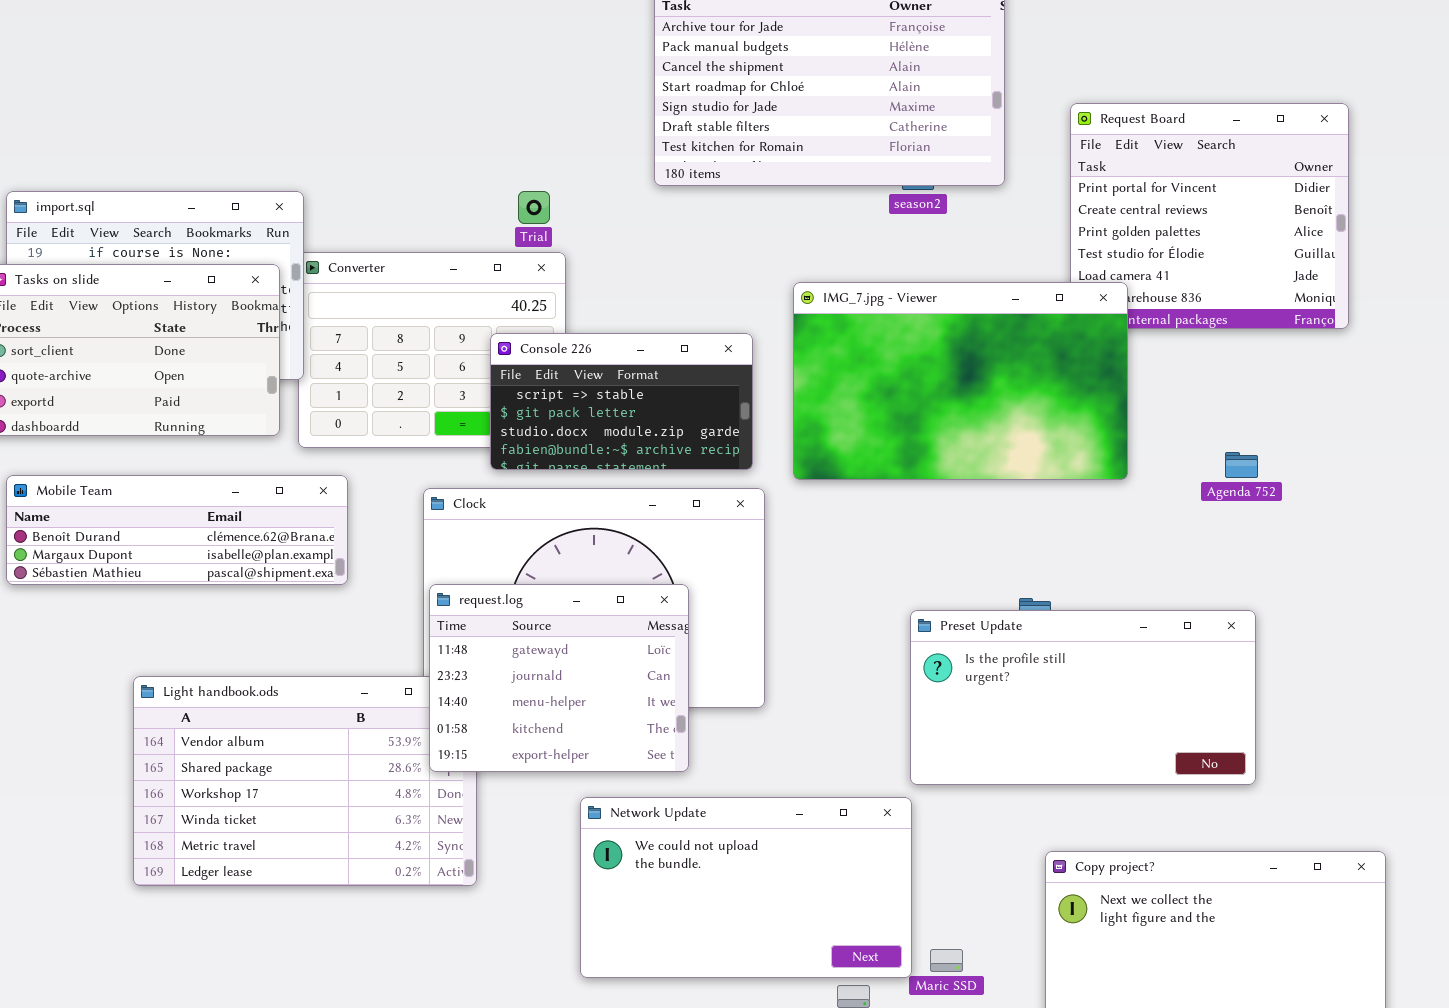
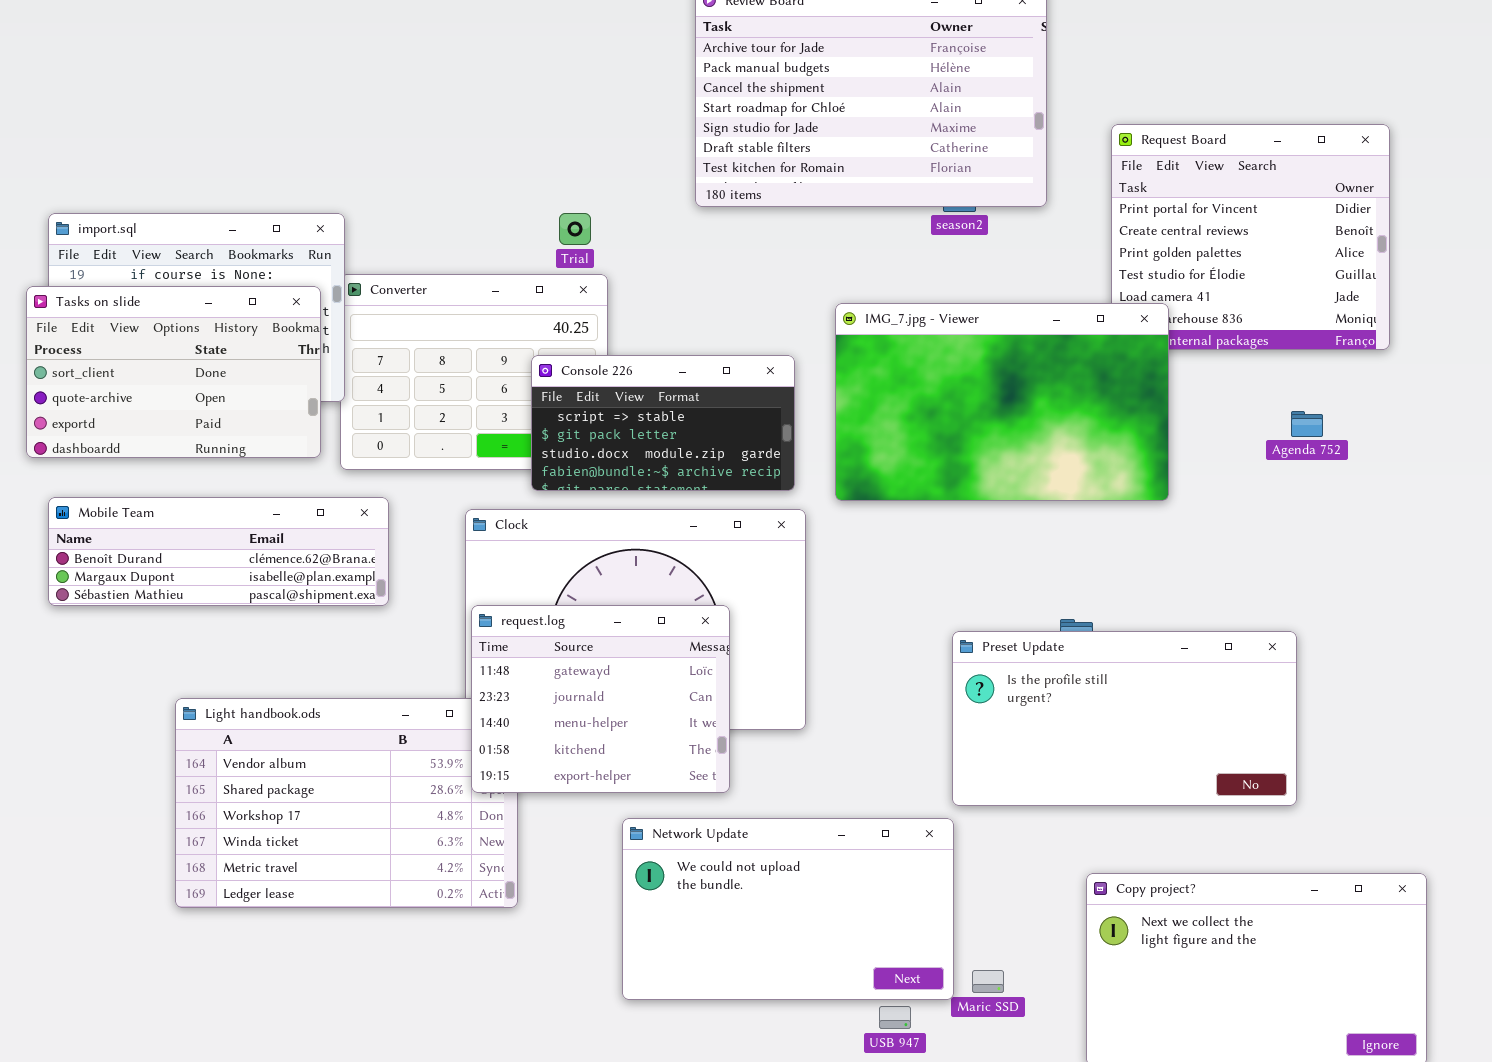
Agenda 752: [1225,452,1258,478] -> [1291,411,1323,437], moved

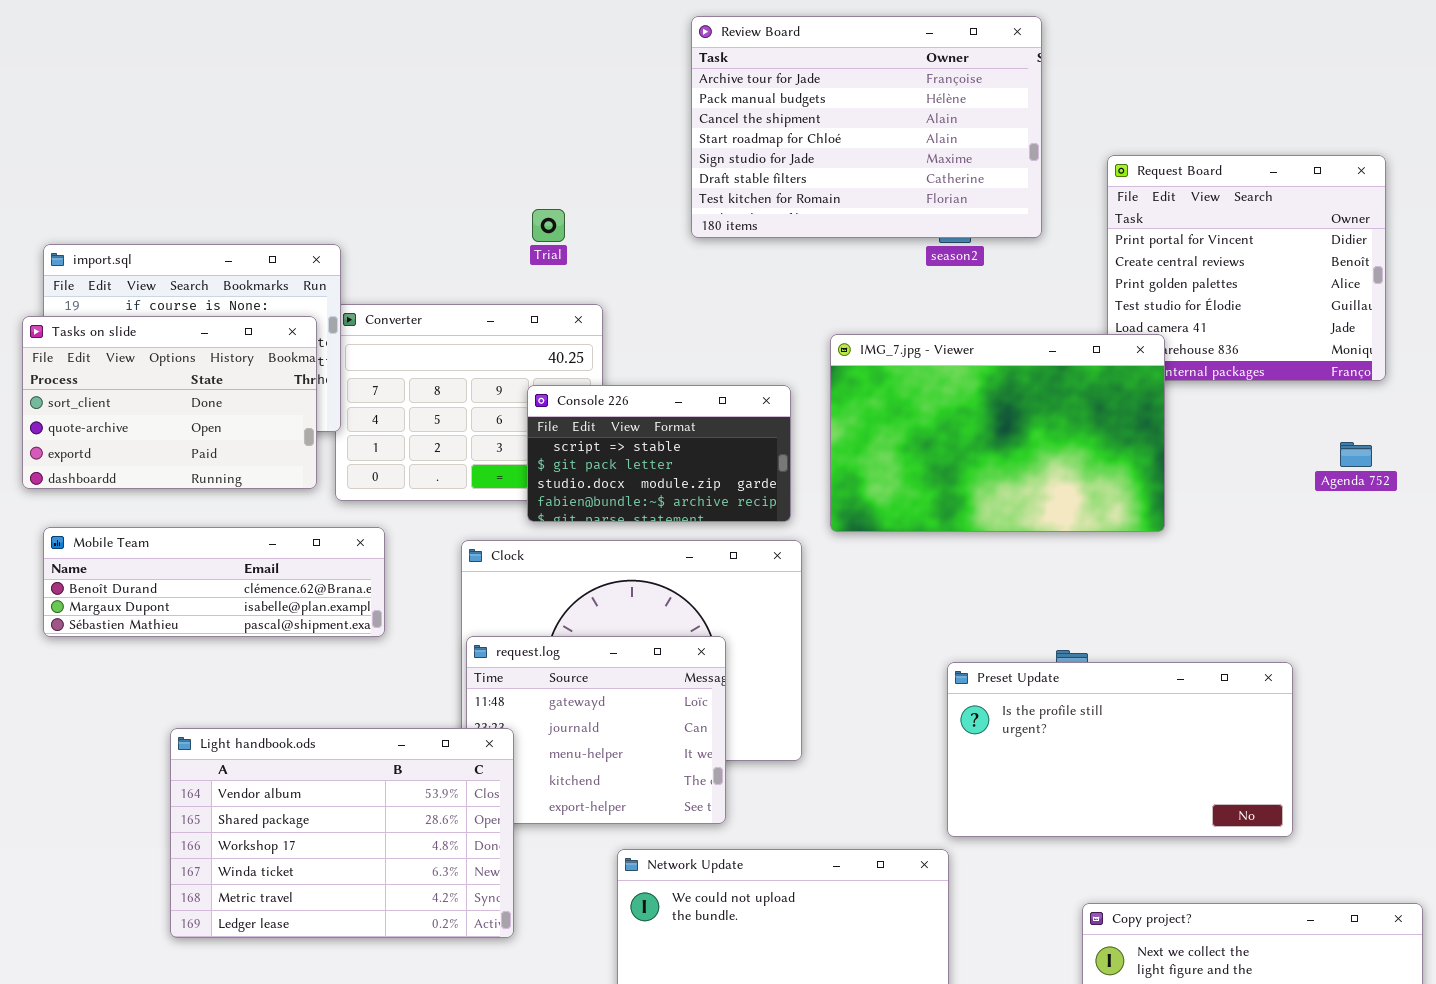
Trial: [559,213,591,245] -> [532,209,565,242], moved
Agenda 752: [1291,411,1323,437] -> [1340,442,1372,467], moved
Light handbook.ods: [175,698,518,908] -> [170,728,514,938], raised

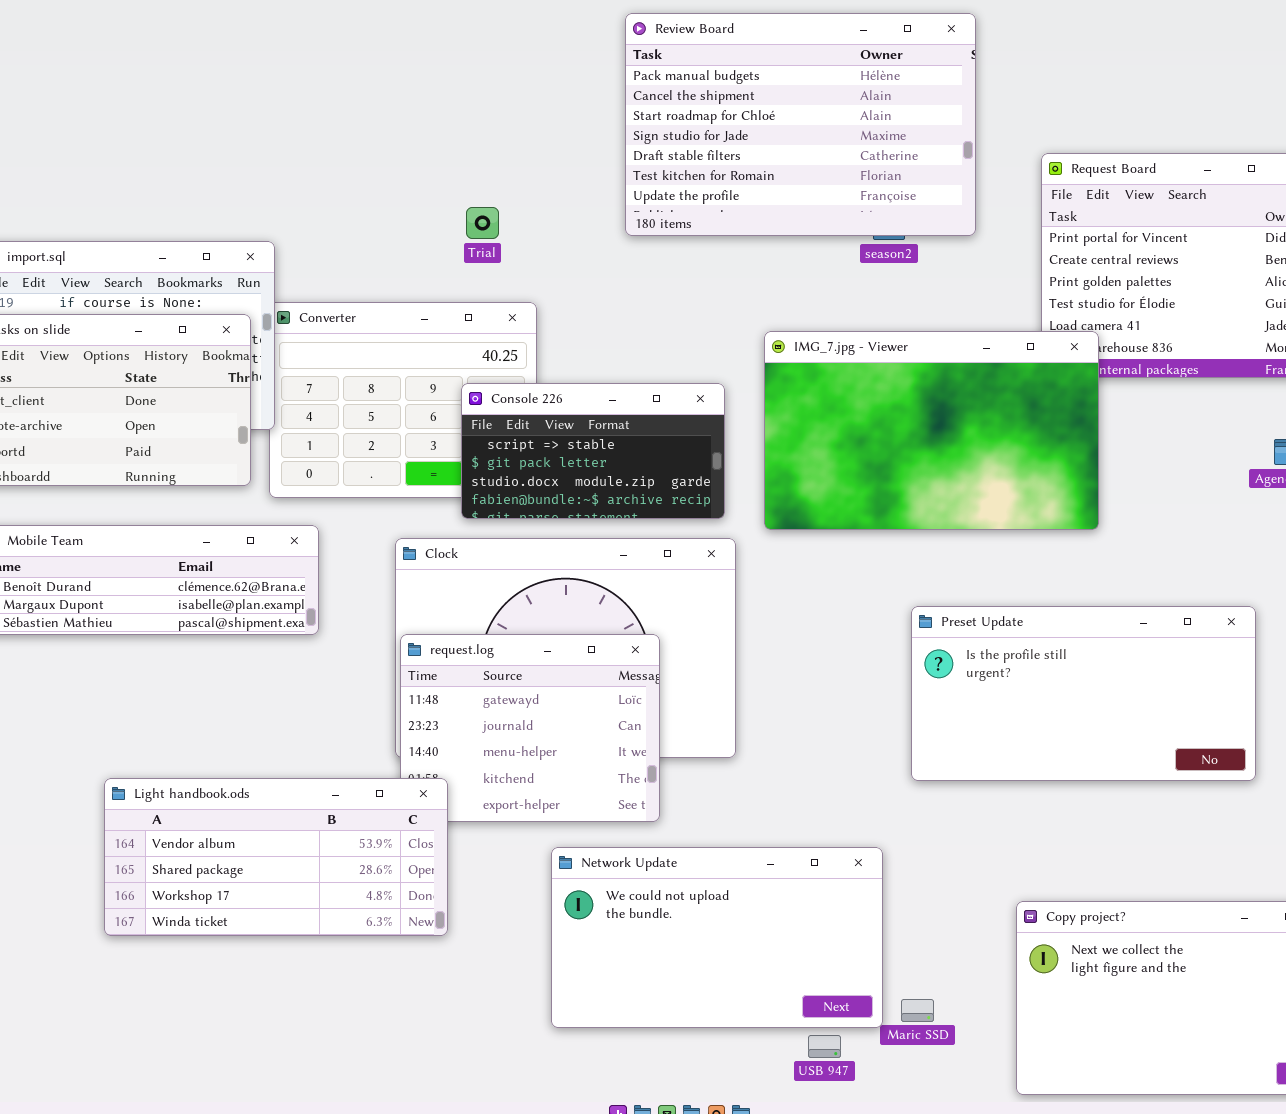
Review Board: [691,16,1042,238] -> [625,13,976,236], scrolled down 1 row
Preset Update: [947,662,1293,837] -> [911,606,1256,781], moved
Light handbook.ods: [170,728,514,938] -> [104,778,448,936], resized

